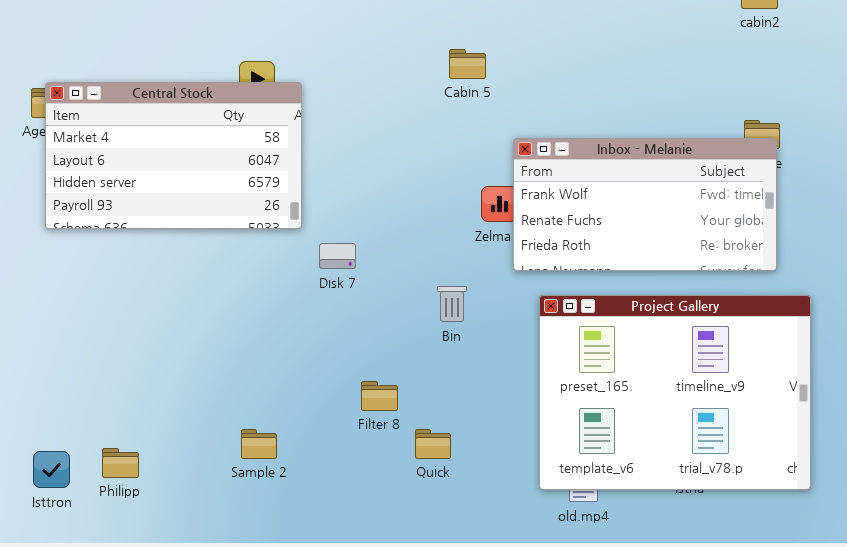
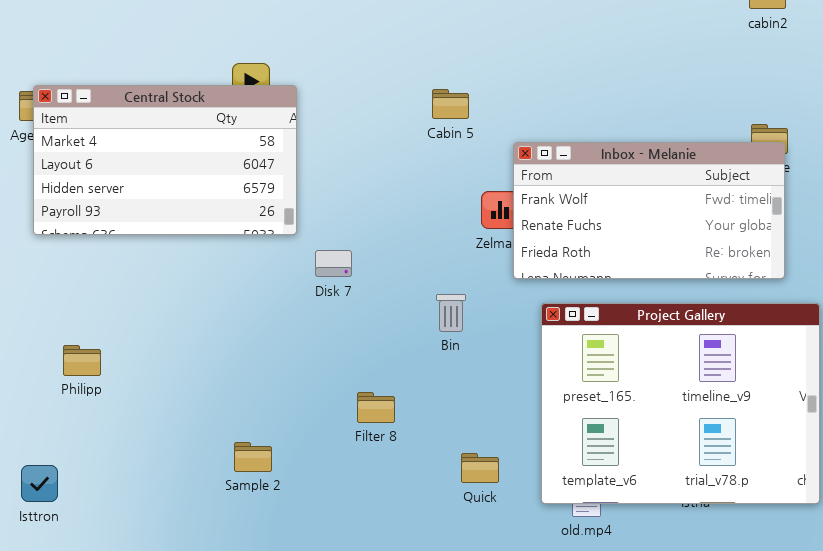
Cabin 5: [449,49,486,79] -> [432,89,469,119], moved
Quick: [415,429,451,459] -> [461,453,499,483], moved
Philipp: [102,448,139,478] -> [63,345,101,376], moved

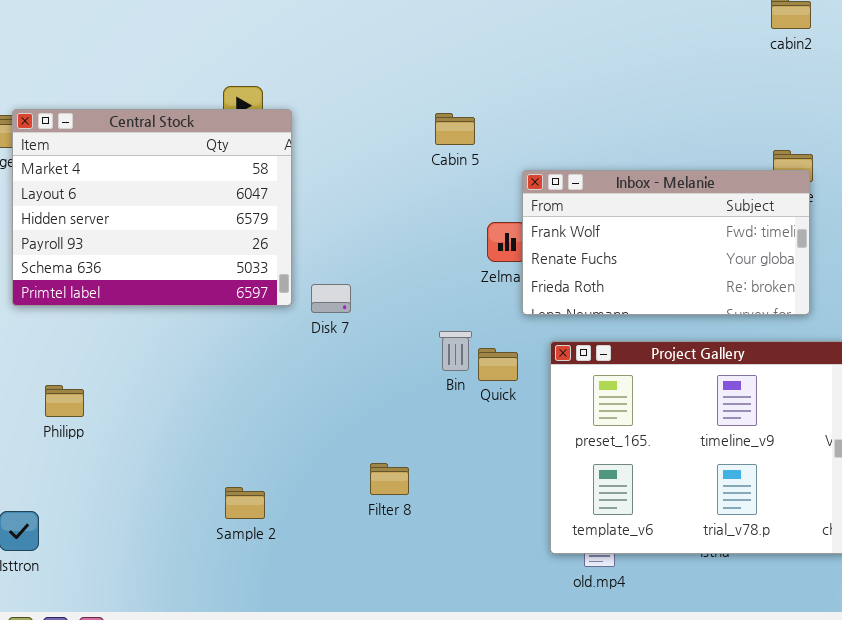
Central Stock: [33,85,297,235] -> [12,109,292,306], resized
Filter 8: [357,392,395,423] -> [370,463,409,495], moved
Quick: [461,453,499,483] -> [478,348,518,381], moved

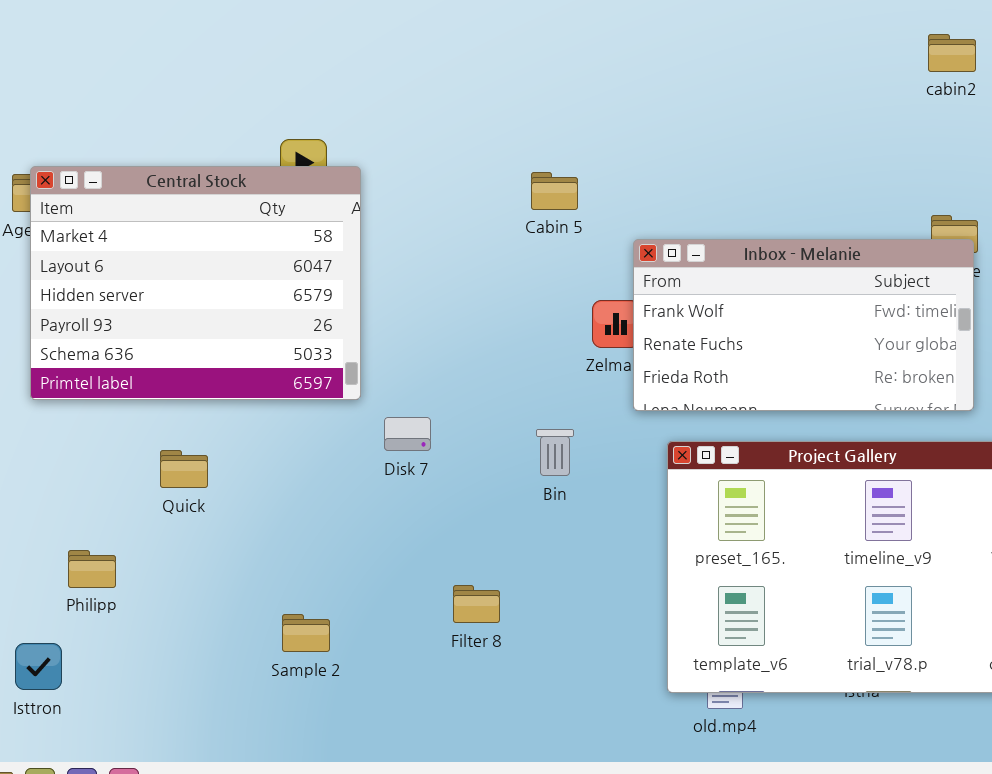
Disk 7: [311,284,351,313] -> [384,417,431,451], moved
Quick: [478,348,518,381] -> [160,450,208,488], moved
Philipp: [45,385,84,417] -> [68,550,116,588], moved

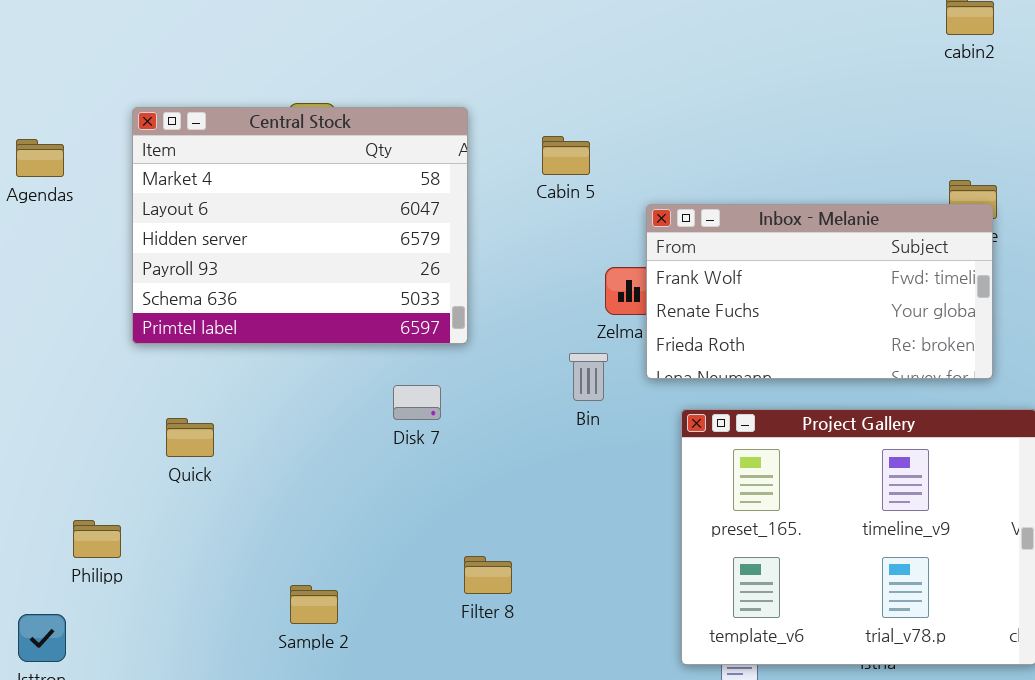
Central Stock: [30,166,361,400] -> [132,107,468,344], moved
Bin: [536,429,574,476] -> [569,353,608,401], moved

